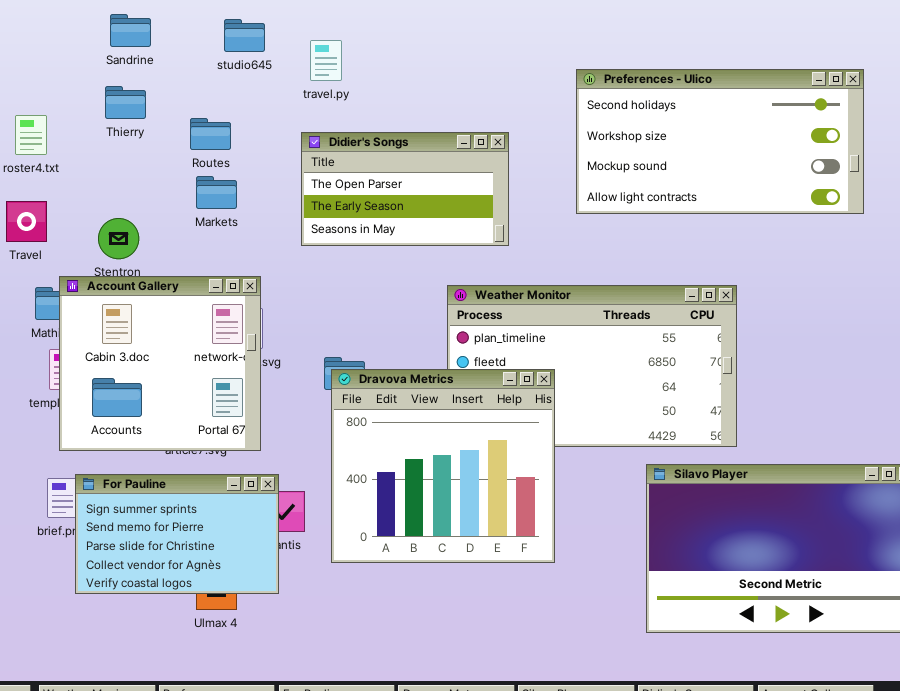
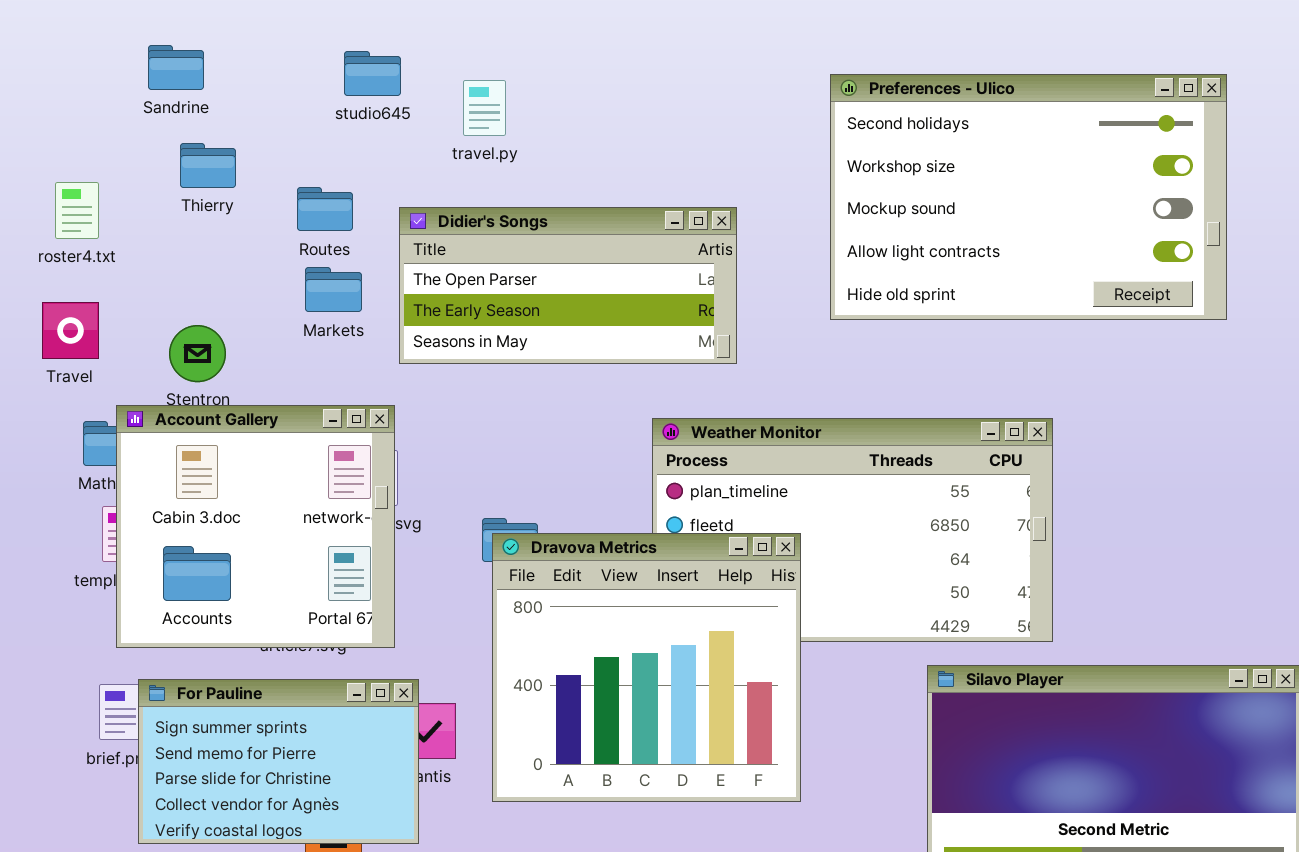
Sandrine: [110,14,151,47] -> [148,45,204,90], moved
Preferences - Ulico: [576,69,864,214] -> [830,74,1227,320], resized
Didier's Songs: [301,132,509,246] -> [399,207,737,364], resized

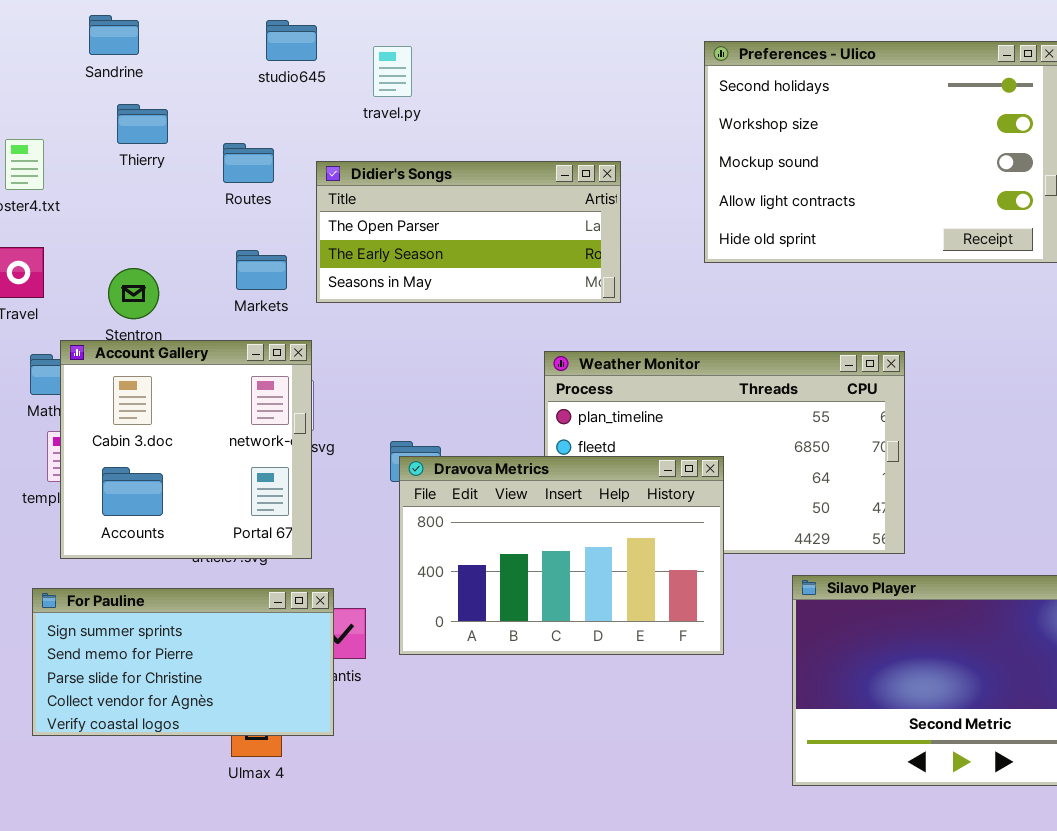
Markets: [305,267,362,312] -> [236,250,287,290], moved
Dravova Metrics: [492,533,801,802] -> [399,456,724,655], resized
For Pauline: [138,679,419,844] -> [32,588,334,736], resized

